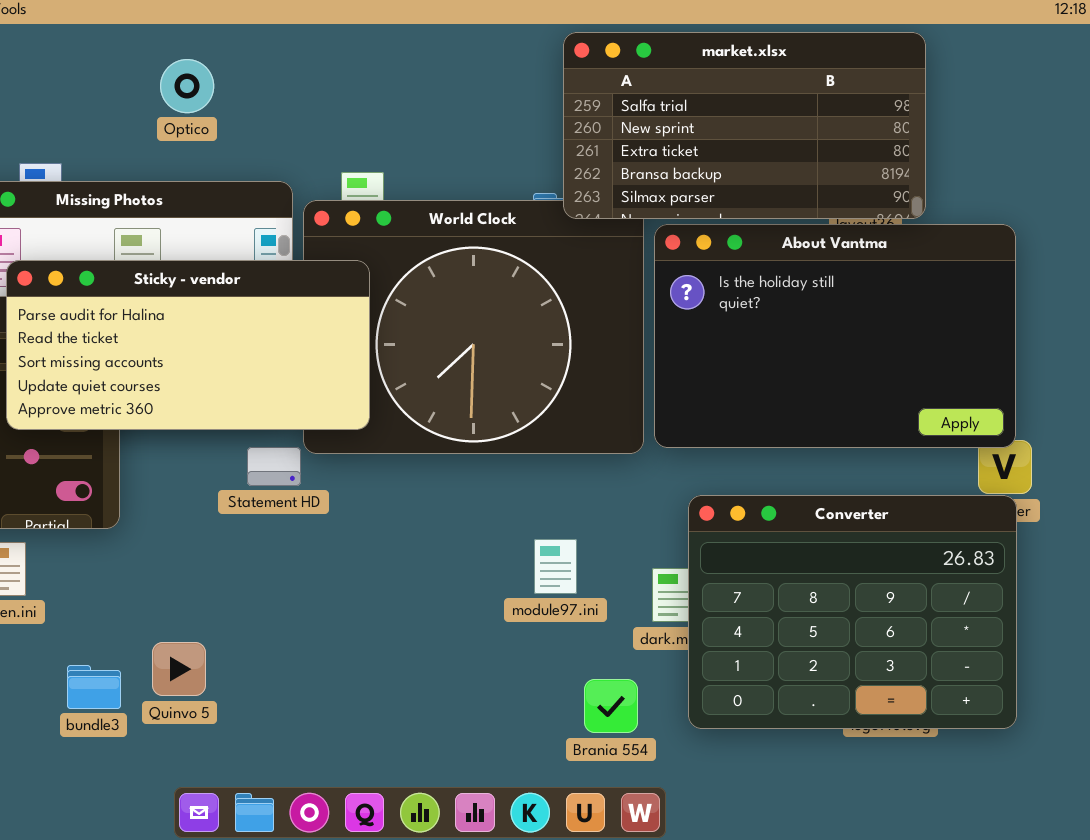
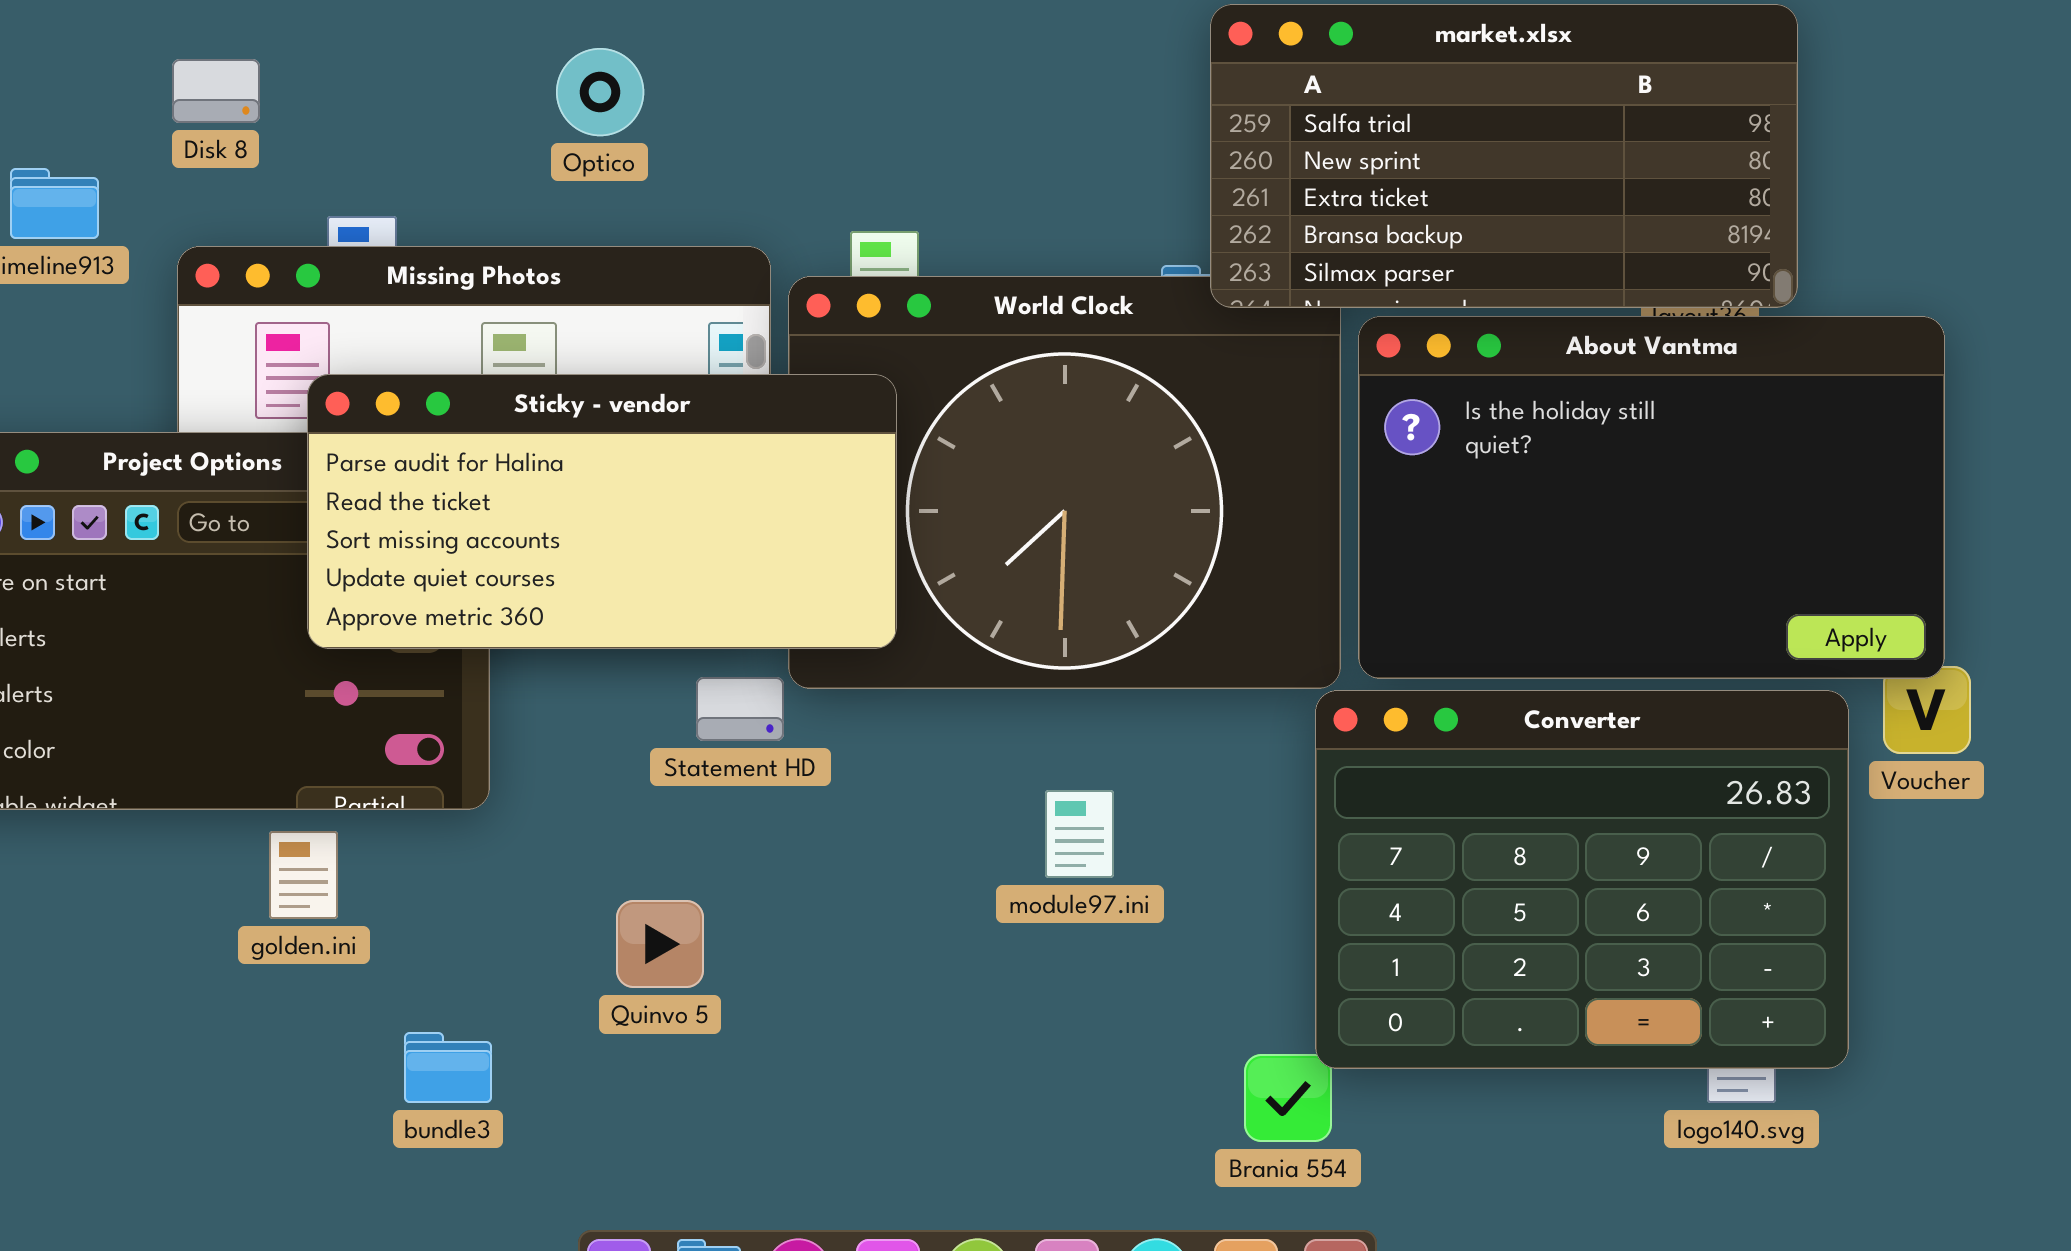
Converter: [688,495,1017,729] -> [1315,690,1849,1069], moved
module97.ini: [534,539,577,594] -> [1045,790,1114,878], moved
Quinvo 5: [152,642,206,696] -> [616,900,704,988], moved

